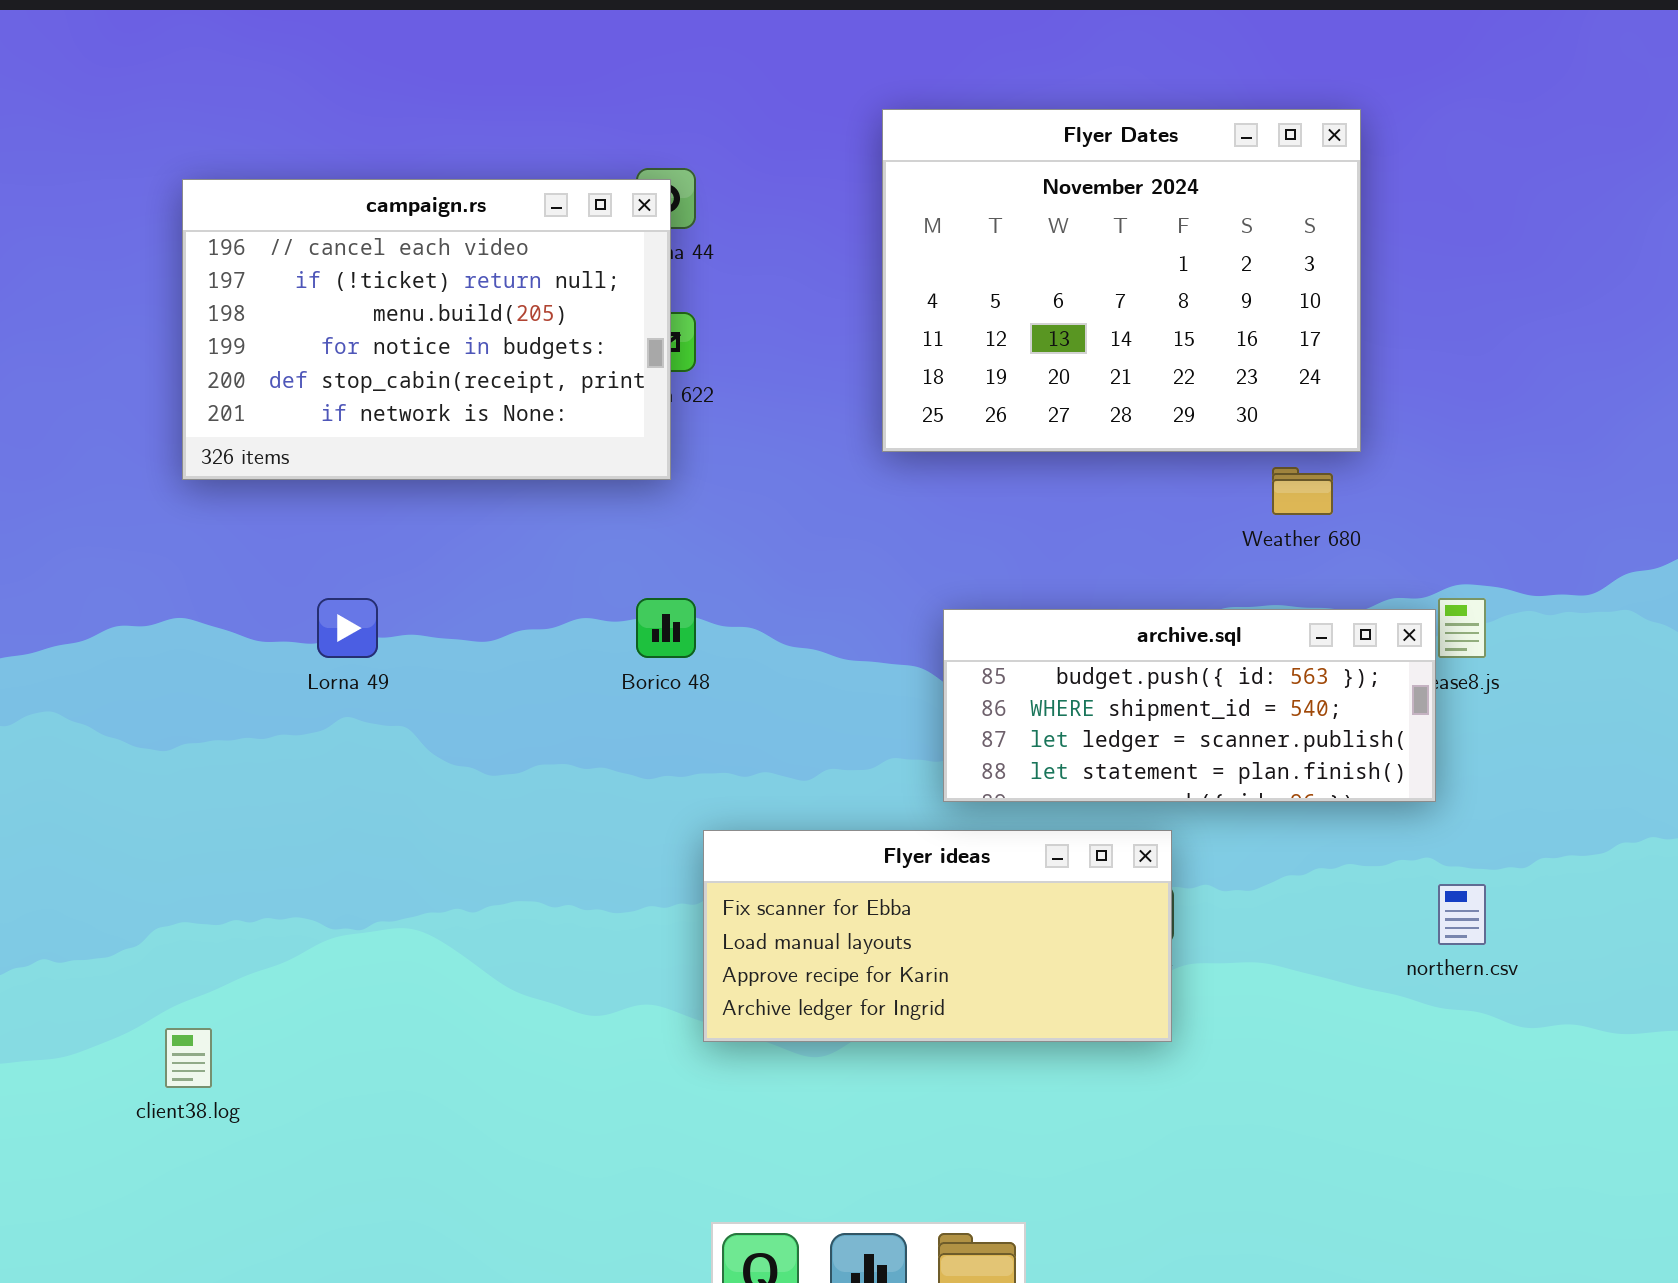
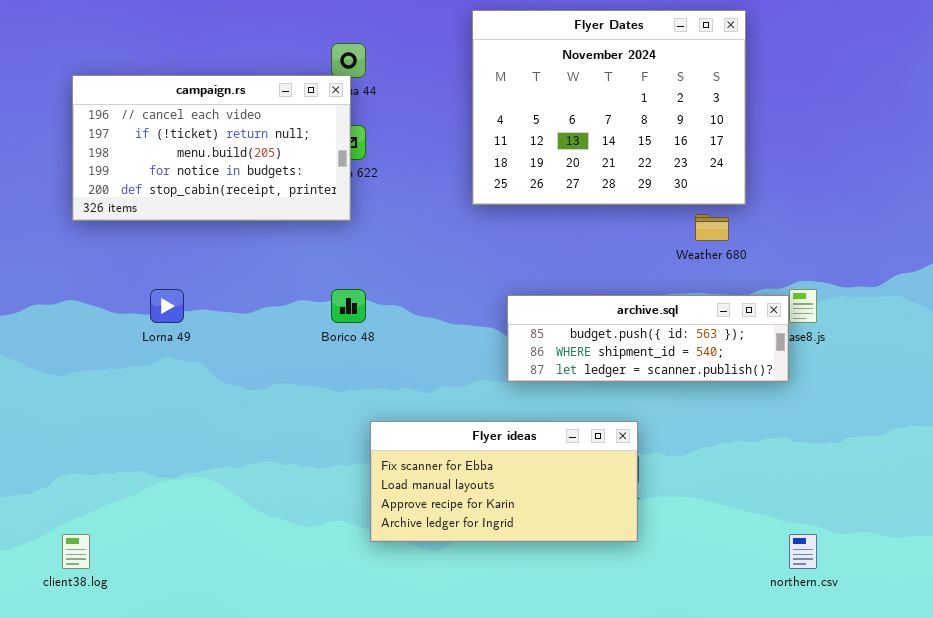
campaign.rs: [182,179,671,480] -> [72,75,351,221], resized
archive.sql: [943,609,1436,802] -> [507,295,789,382], resized
northern.csv: [1438,884,1486,945] -> [789,534,817,569], moved

